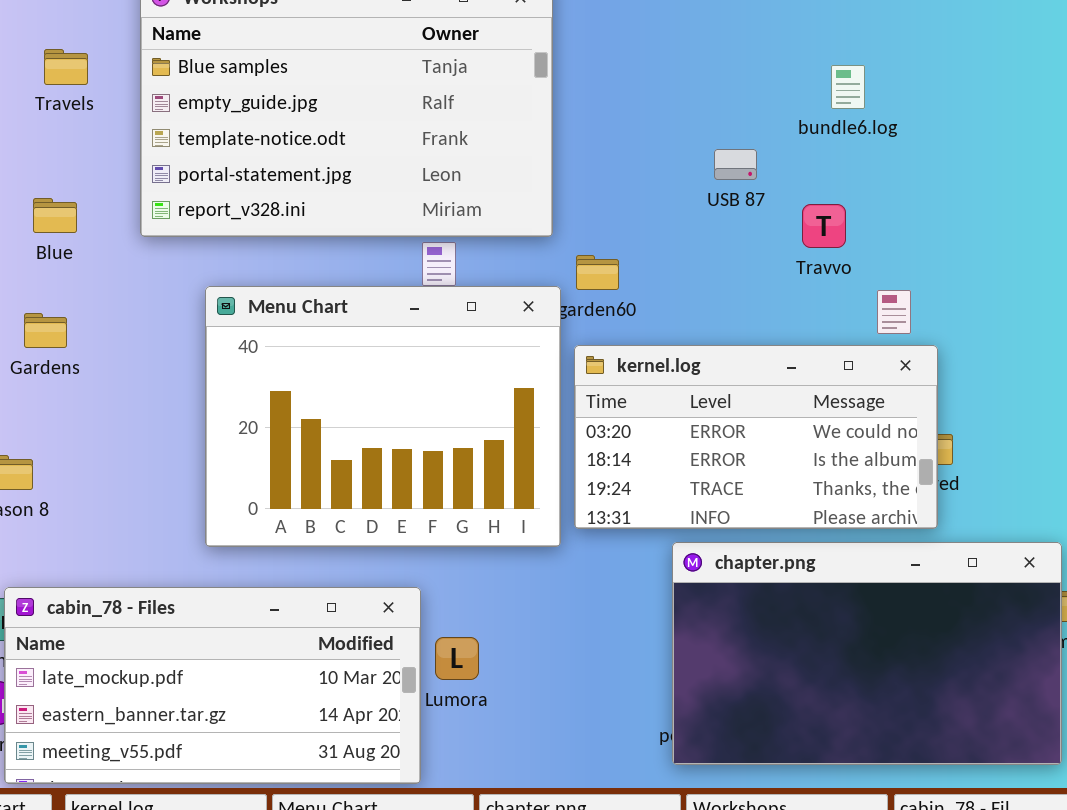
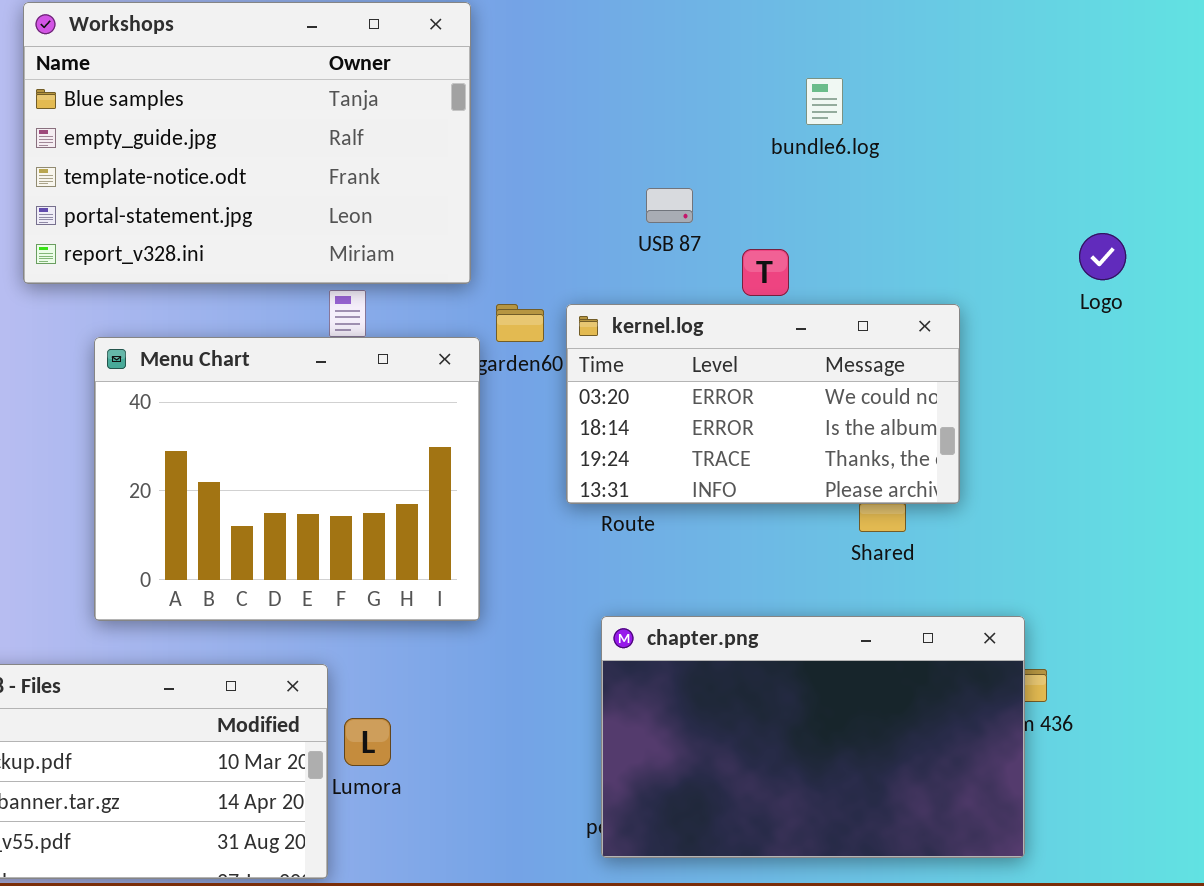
bundle6.log: [831,65,865,109] -> [806,78,843,125], moved
kernel.log: [574,345,938,529] -> [566,304,960,504], moved

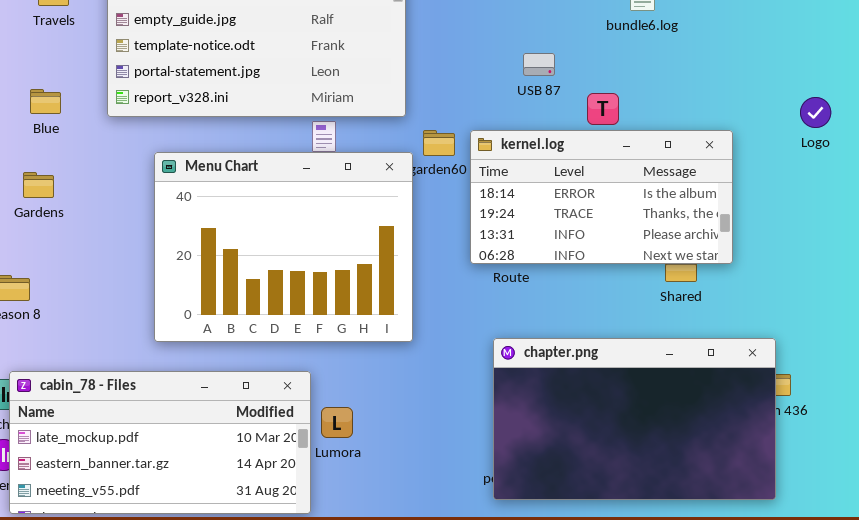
Logo: [1079,233,1126,280] -> [800,97,831,128], moved
kernel.log: [566,304,960,504] -> [470,130,733,264], scrolled down 1 row

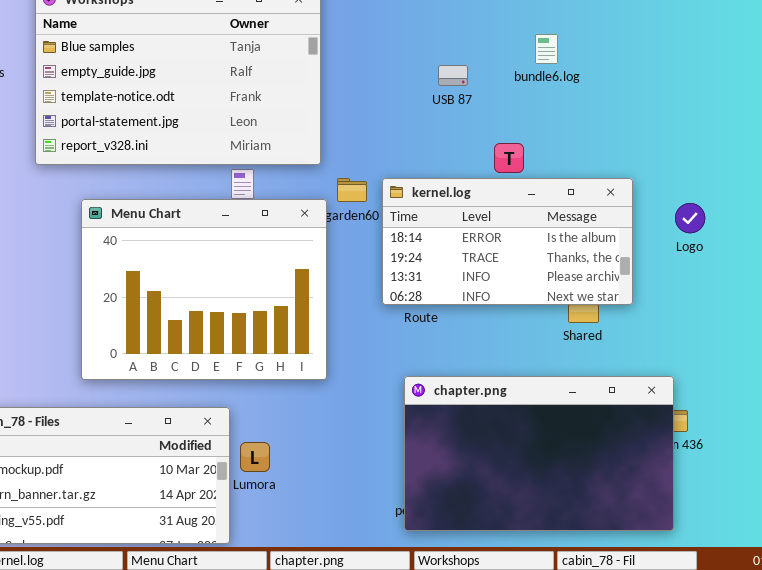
USB 87: [523,53,555,76] -> [438,65,468,86], moved
Logo: [800,97,831,128] -> [675,203,705,233], moved

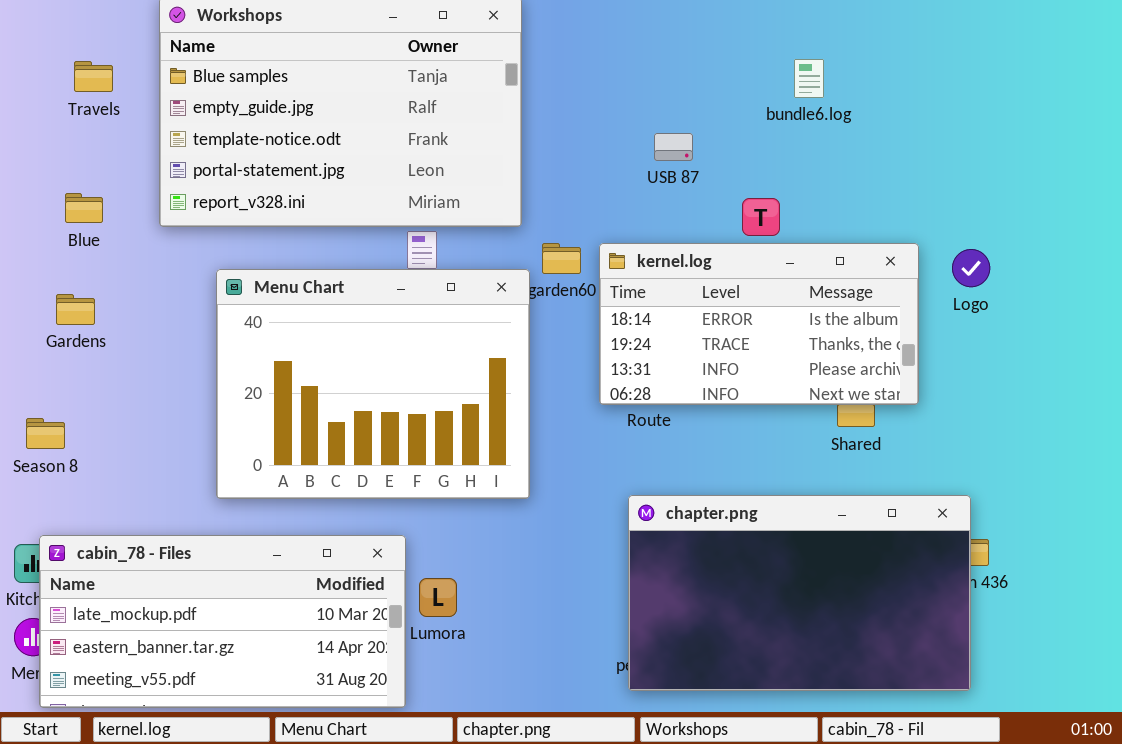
USB 87: [438,65,468,86] -> [654,133,693,161], moved
Logo: [675,203,705,233] -> [952,249,990,287], moved

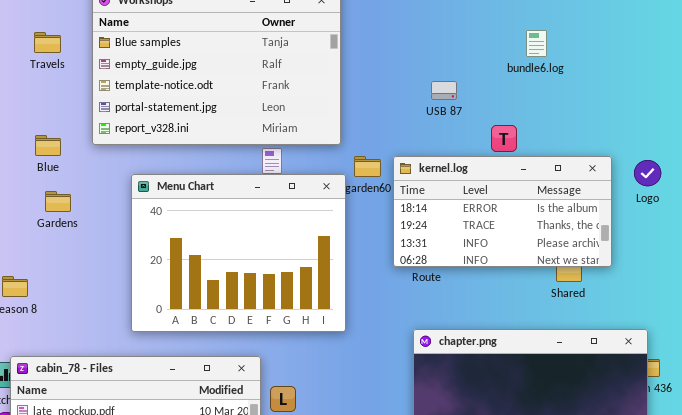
Blue: [65,193,103,223] -> [35,135,61,156], moved
Gardens: [56,294,95,325] -> [45,191,71,212], moved

